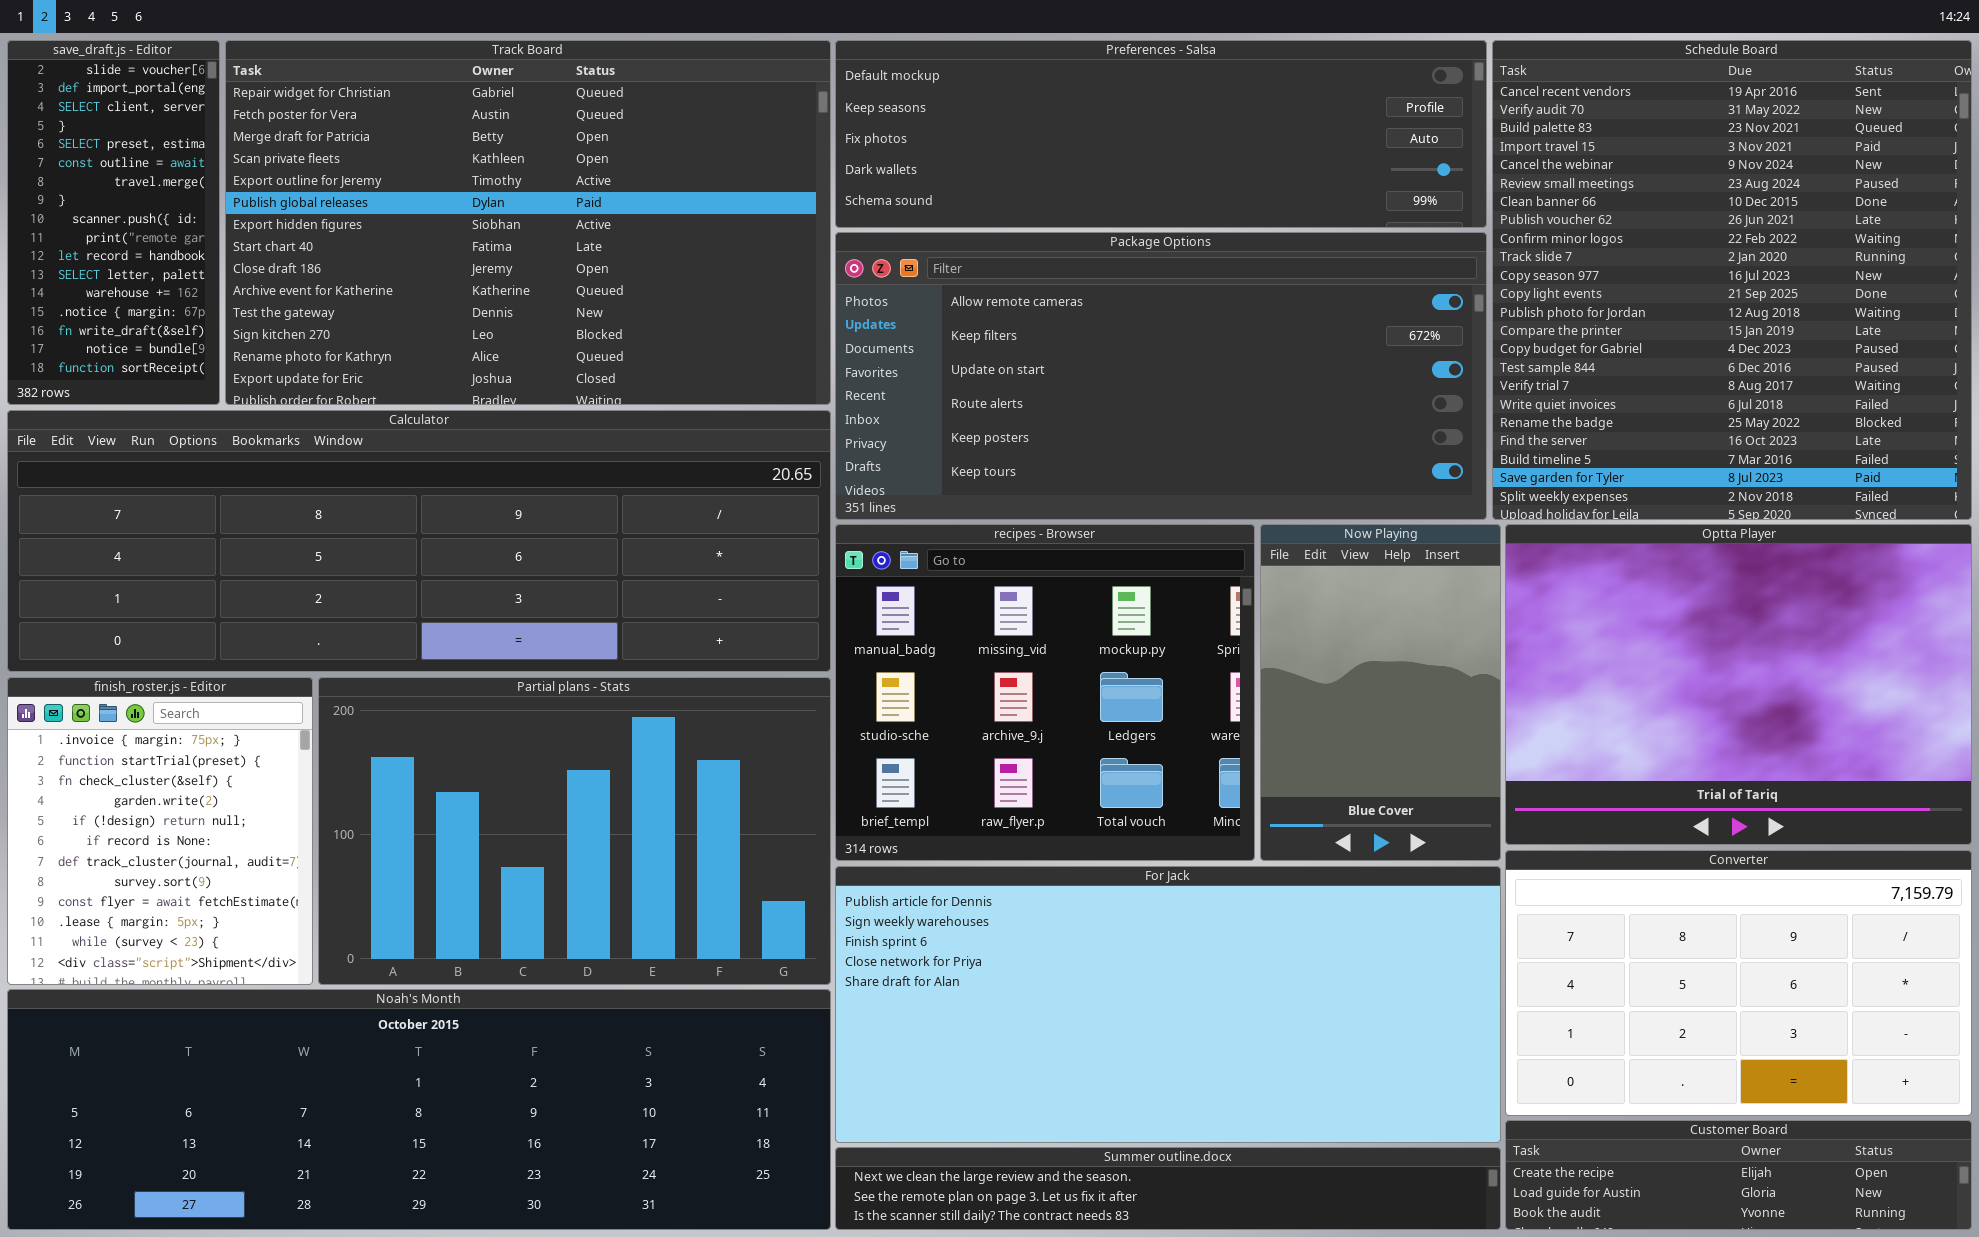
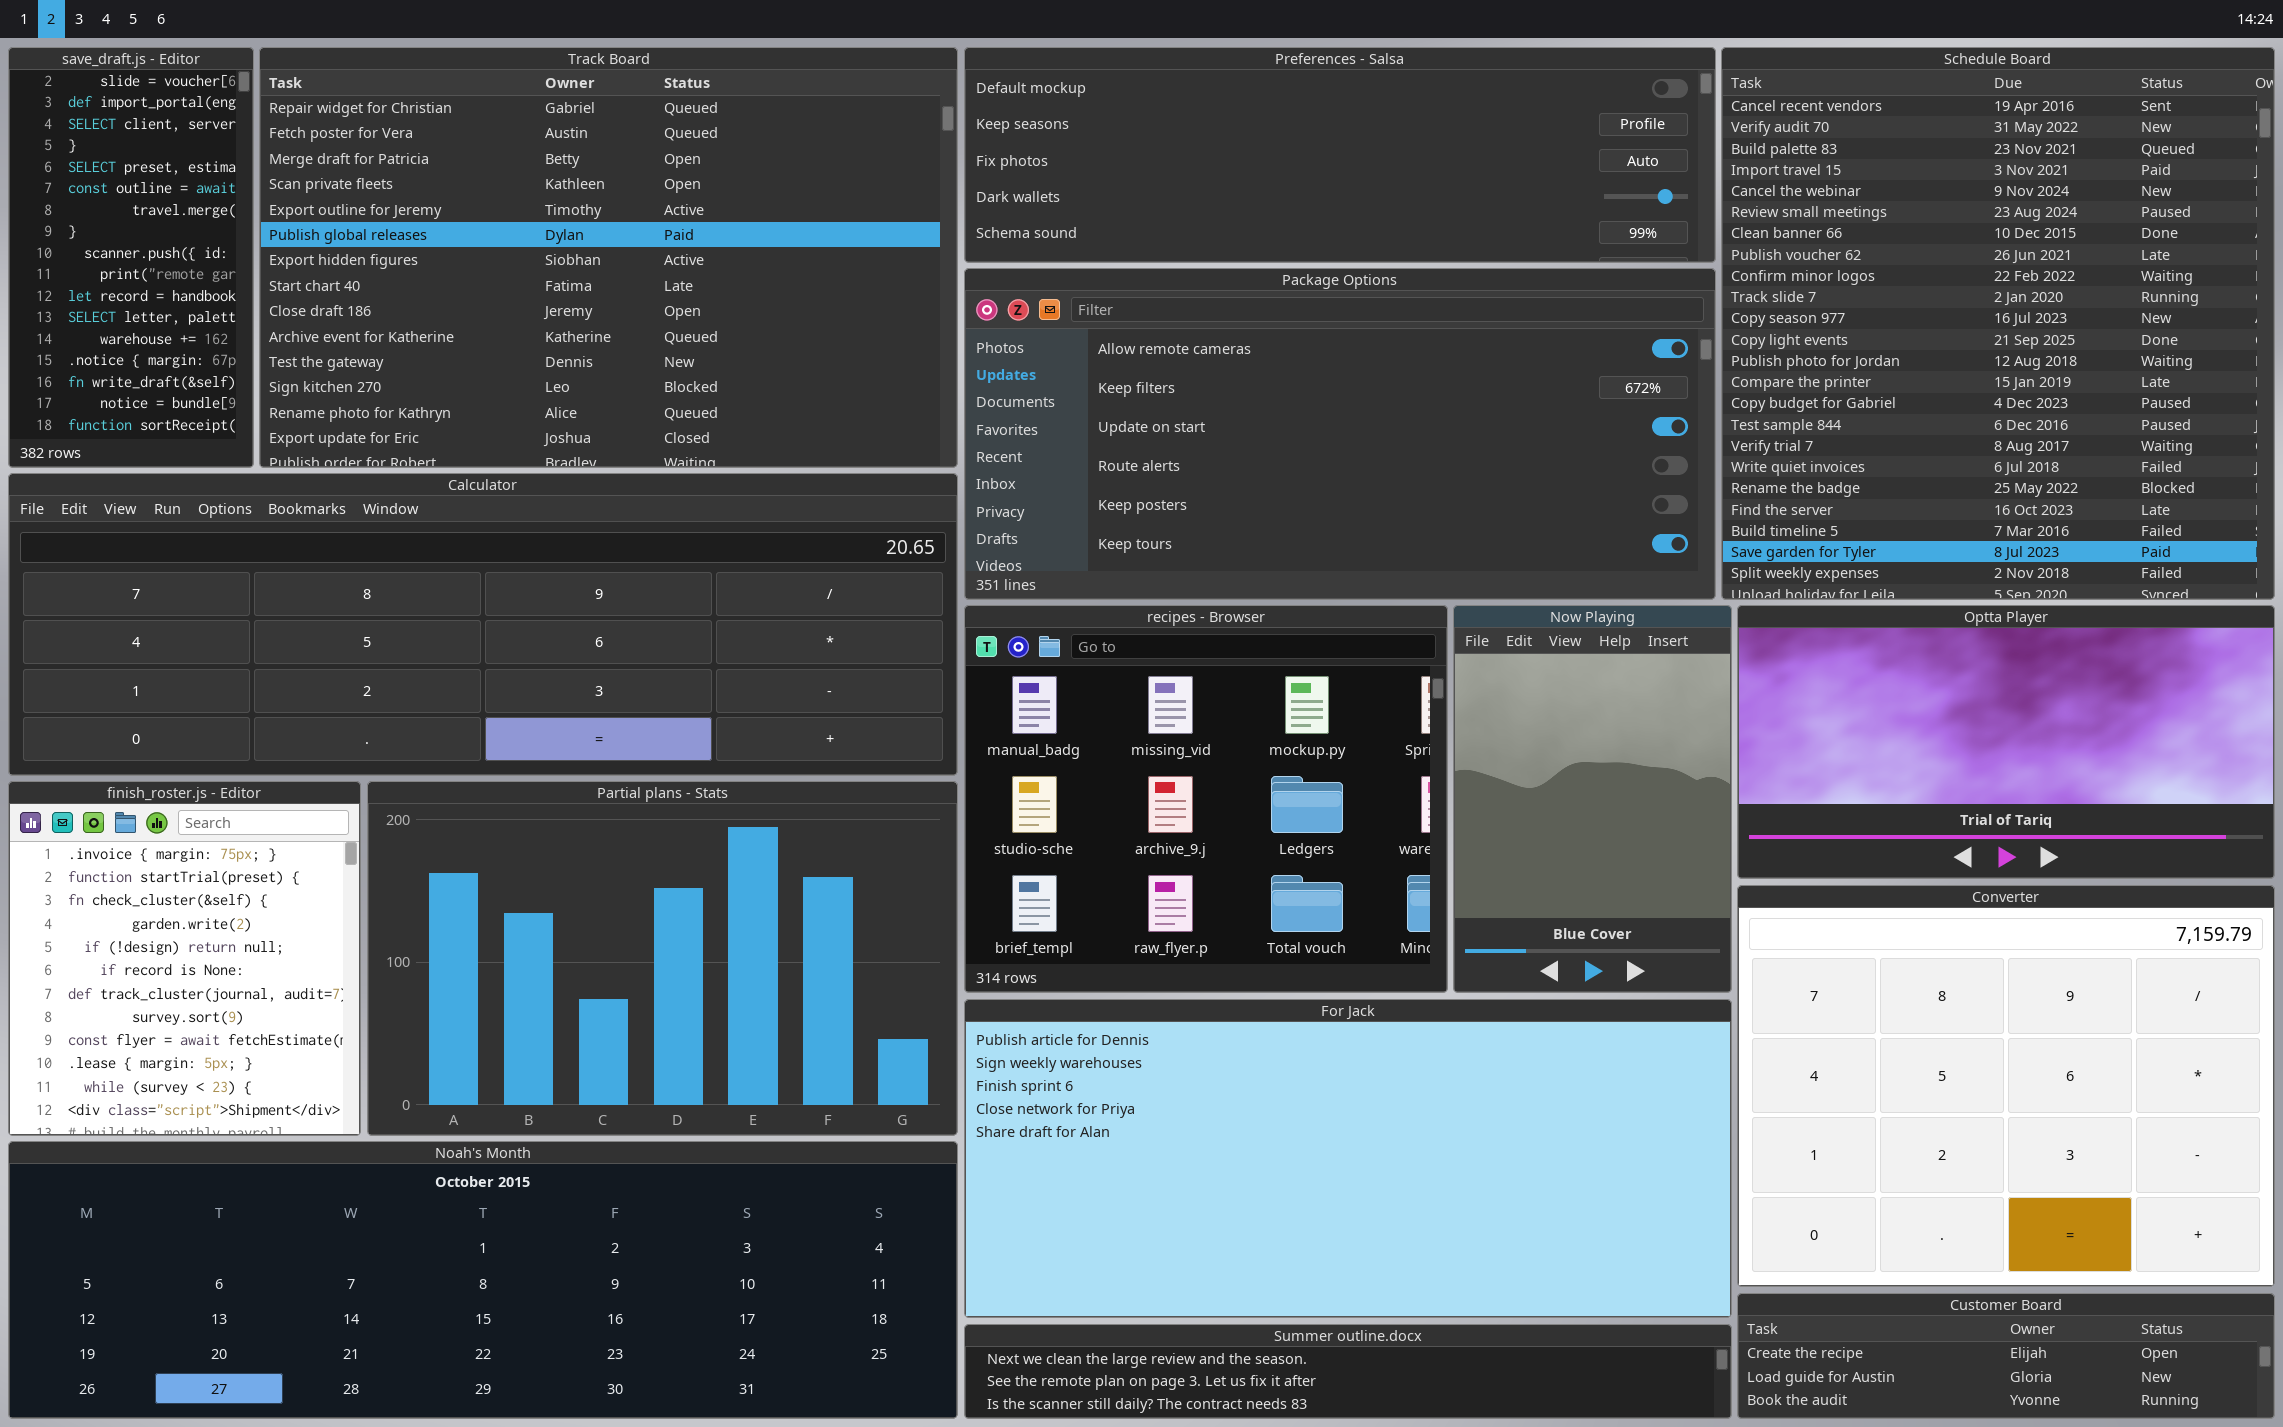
Optta Player: [1505,524,1972,845] -> [1737,605,2275,879], resized
Converter: [1505,850,1972,1116] -> [1737,885,2275,1287], resized

